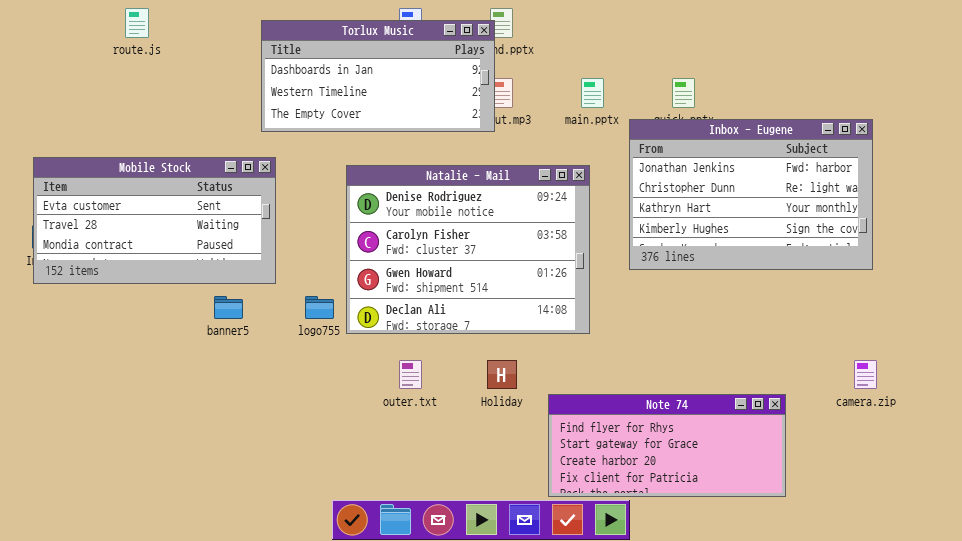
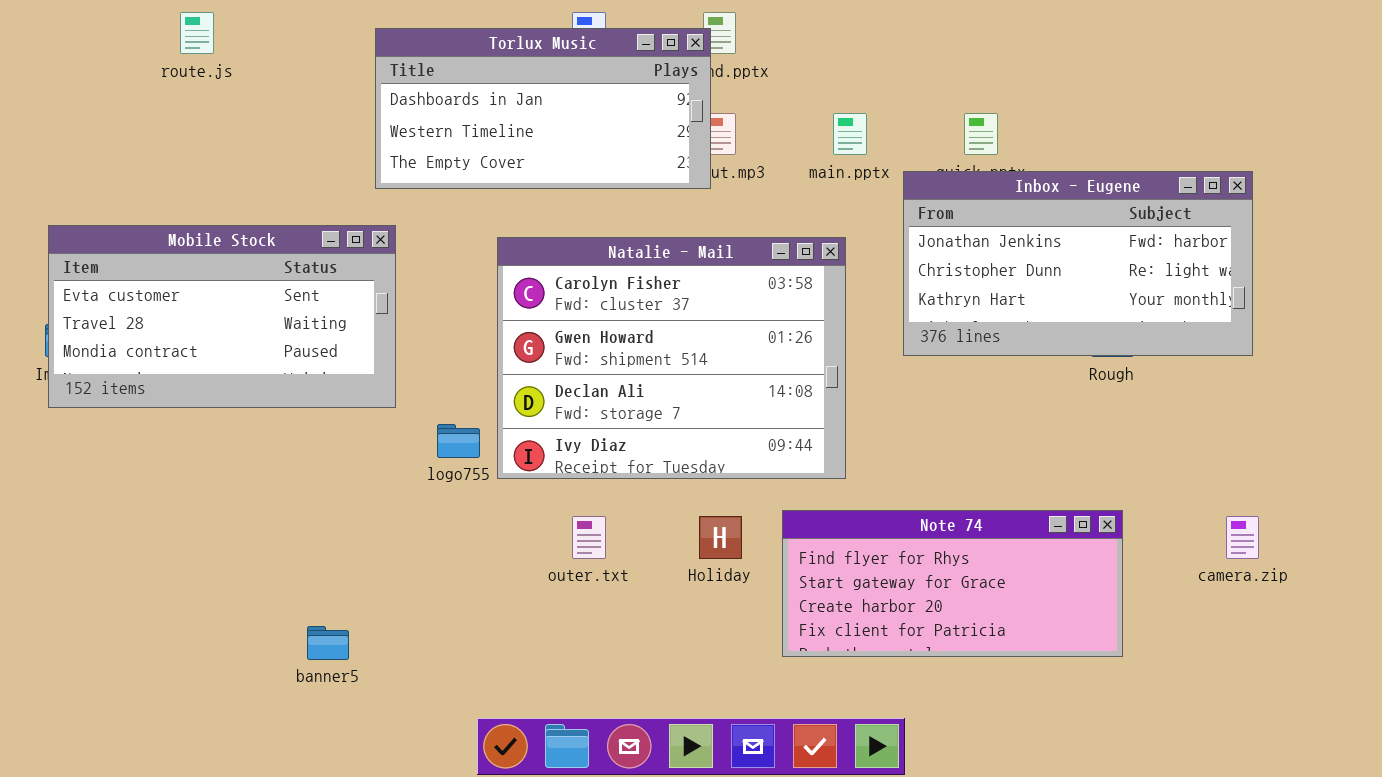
Inbox - Eugene: [629,119,873,270] -> [903,171,1253,356], resized
Natalie - Mail: [346,165,590,334] -> [497,237,846,479], scrolled down 1 row
banner5: [214,296,243,319] -> [307,626,349,660], moved
Note 74: [548,394,786,497] -> [782,510,1123,657], moved

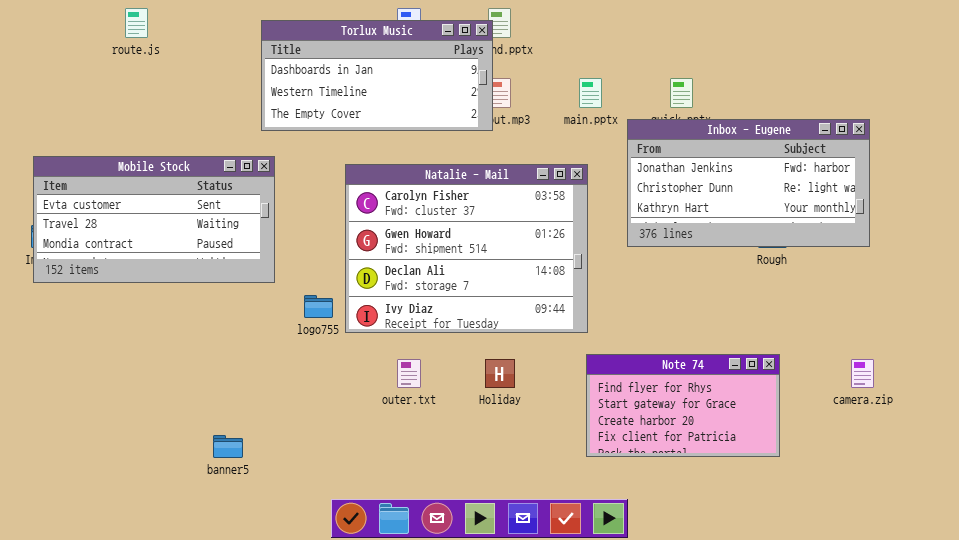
Note 74: [782,510,1123,657] -> [586,354,780,457], resized

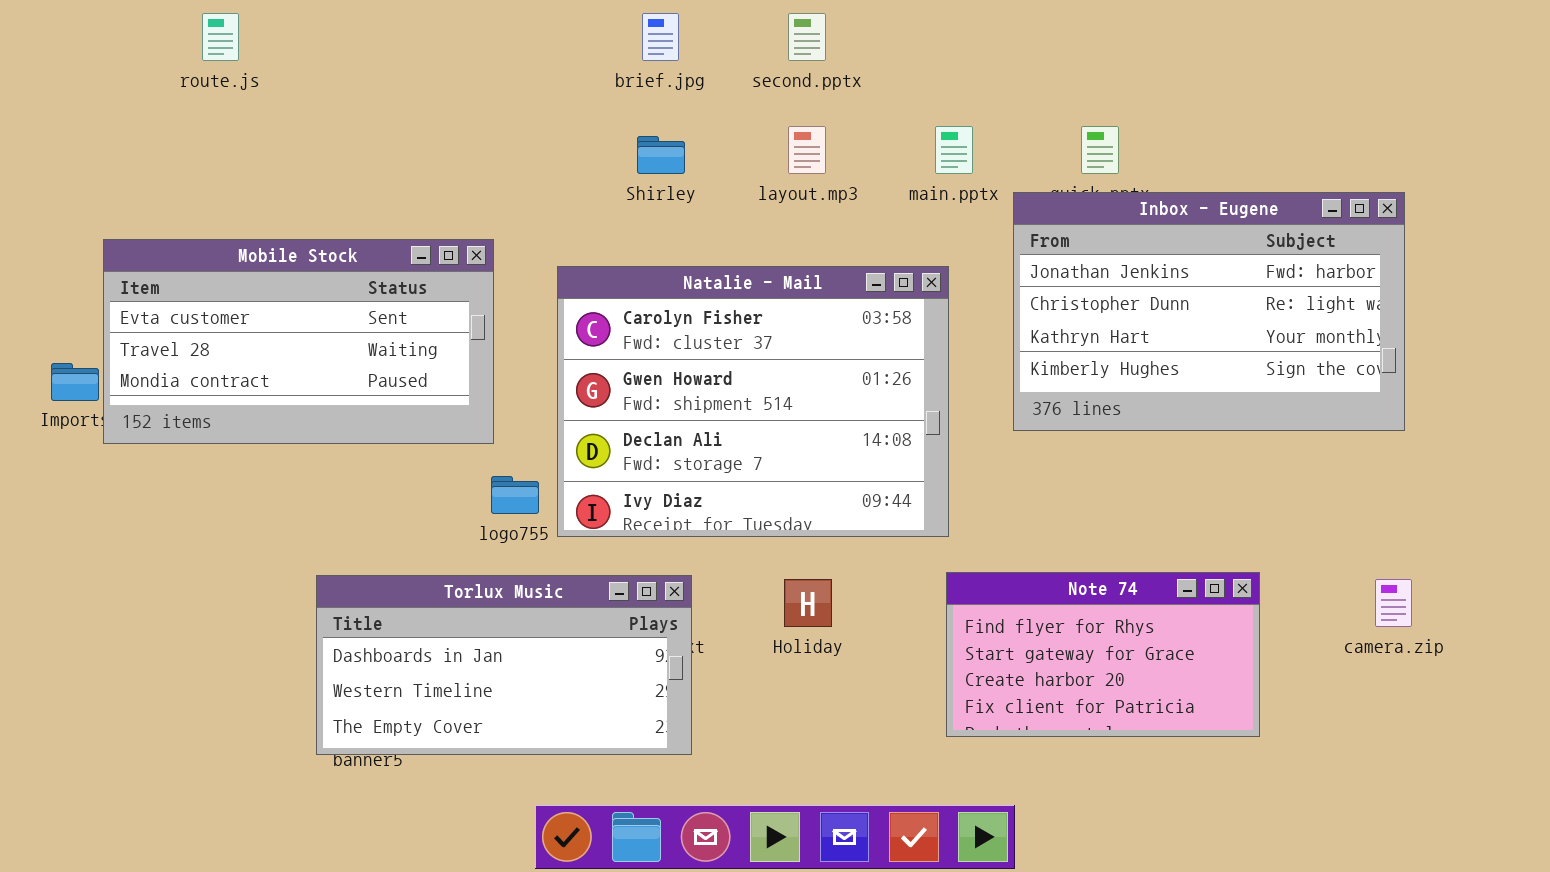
Torlux Music: [261,20,493,131] -> [316,575,692,755], moved
Inbox - Eugene: [627,119,870,247] -> [1013,192,1405,431], resized
Mobile Stock: [33,156,275,283] -> [103,239,494,444], moved

